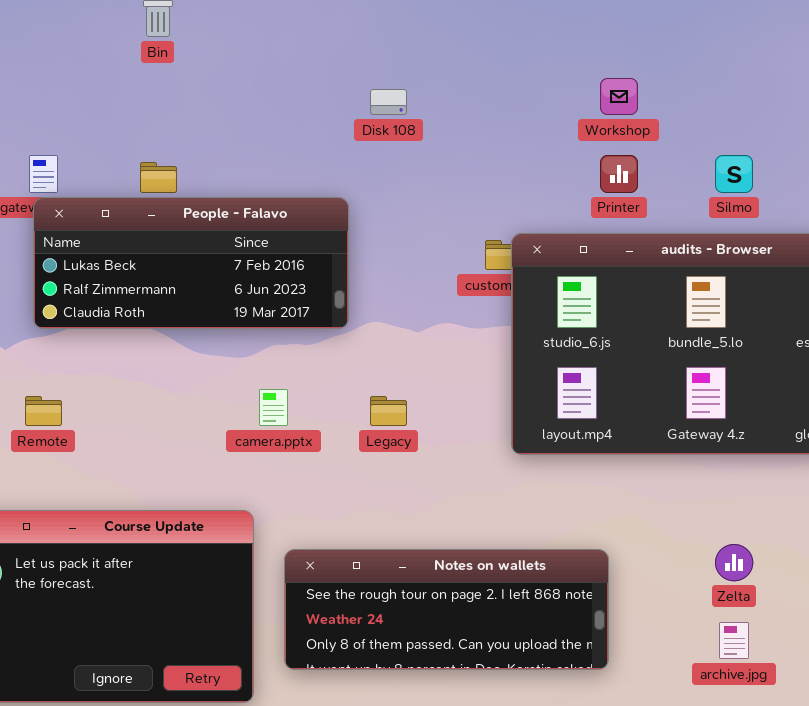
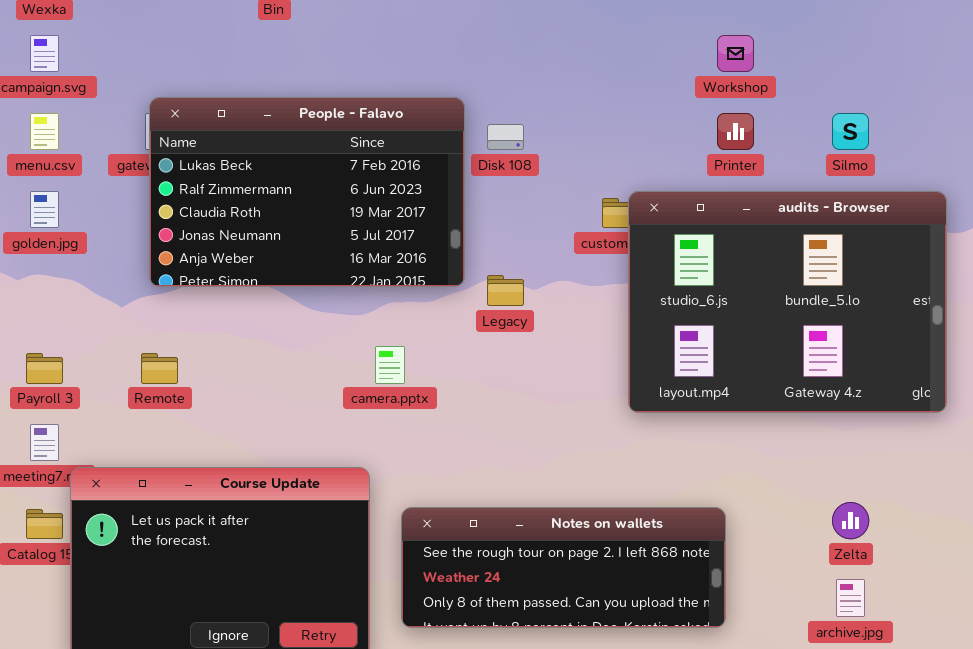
Disk 108: [370,89,407,115] -> [487,124,524,150], moved
People - Falavo: [33,197,349,329] -> [149,97,465,287], resized
Legacy: [370,396,407,426] -> [487,275,524,306], moved

